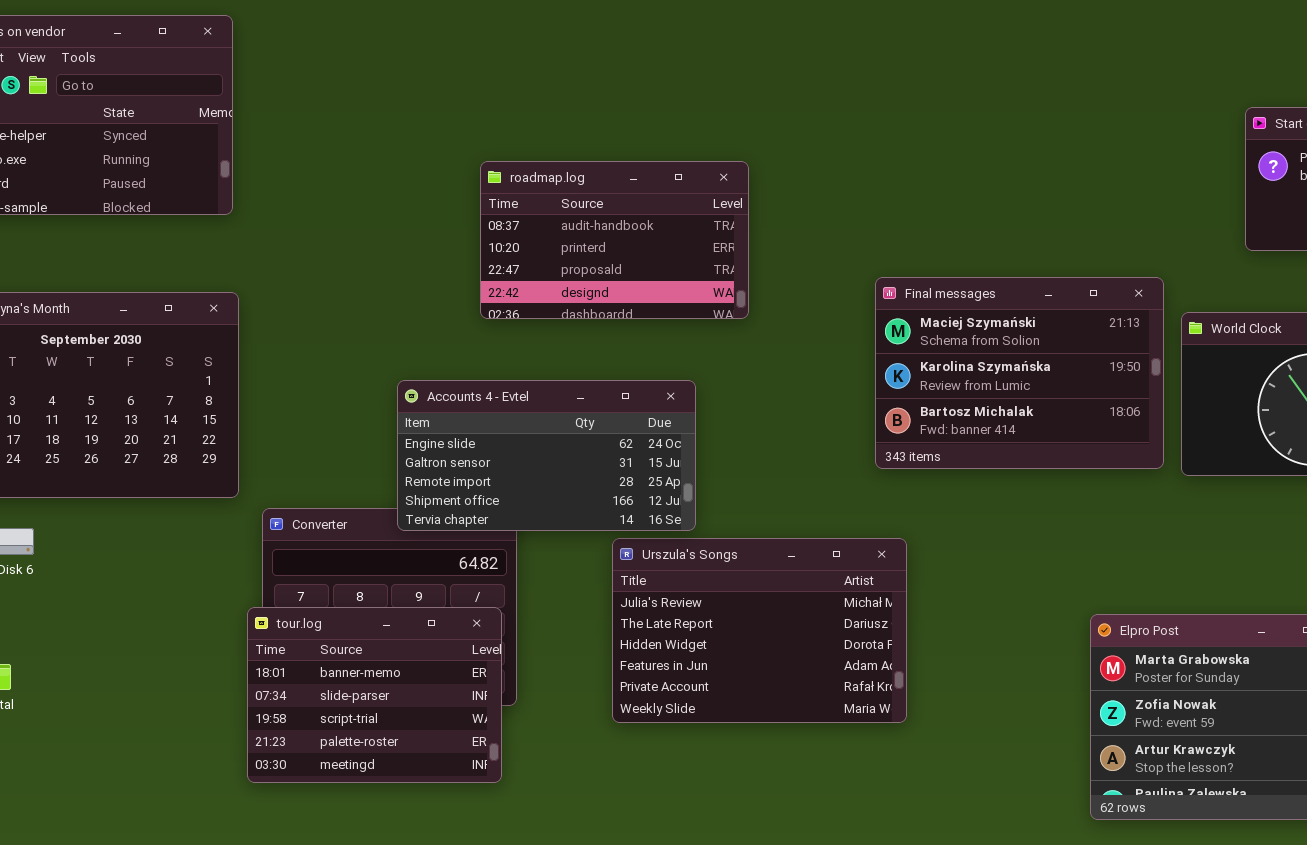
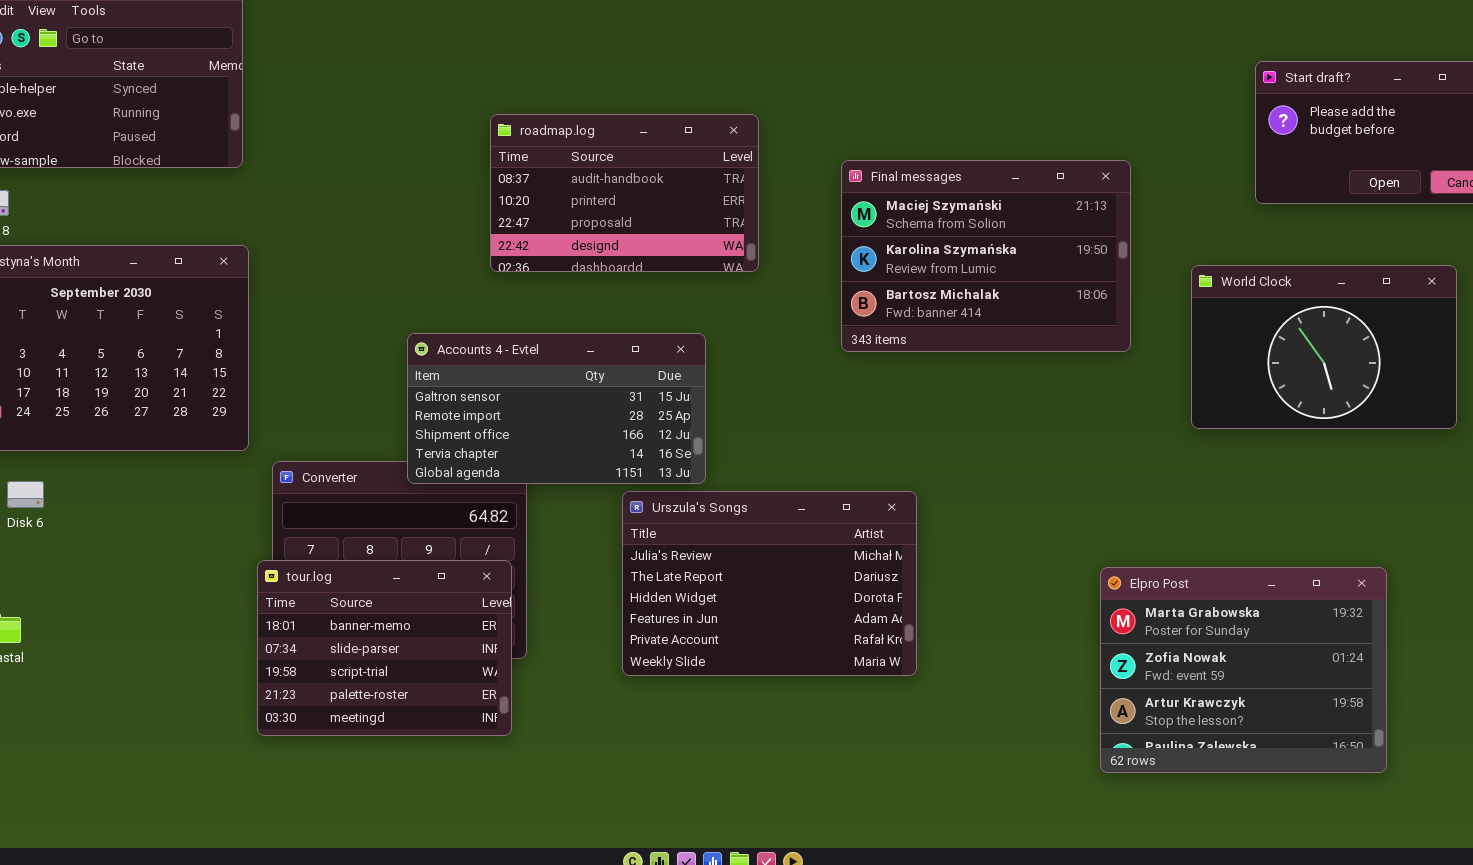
Final messages: [875,277,1164,469] -> [841,160,1131,352], moved
Accounts 4 - Evtel: [397,380,696,531] -> [407,333,706,484], scrolled down 1 row

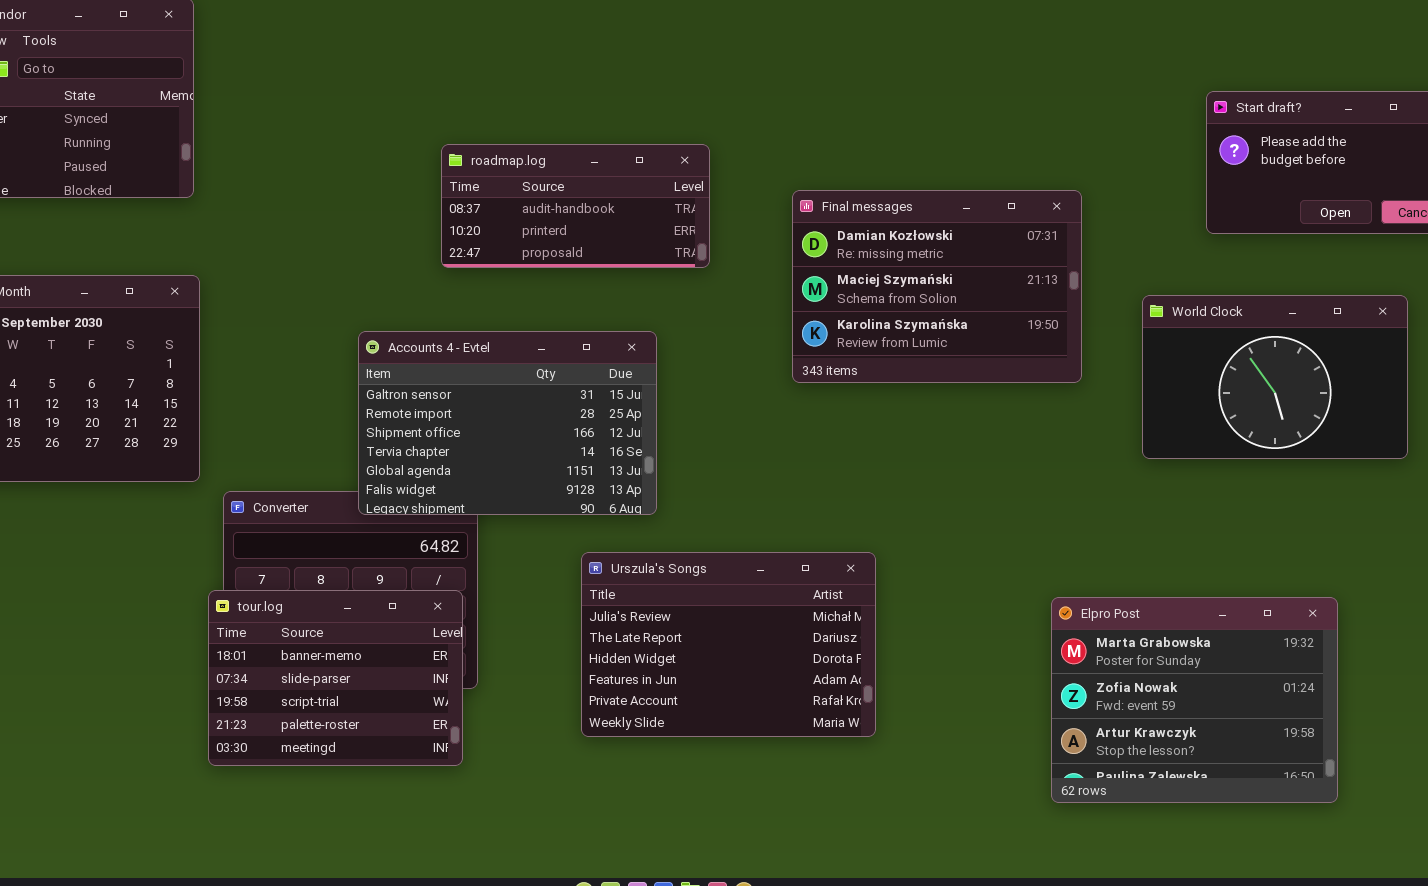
roadmap.log: [490,114,759,272] -> [441,144,710,268], resized
Final messages: [841,160,1131,352] -> [792,190,1082,383], scrolled up 1 row
Accounts 4 - Evtel: [407,333,706,484] -> [358,331,657,515], resized
Urszula's Songs: [622,491,917,676] -> [581,552,876,737], moved

